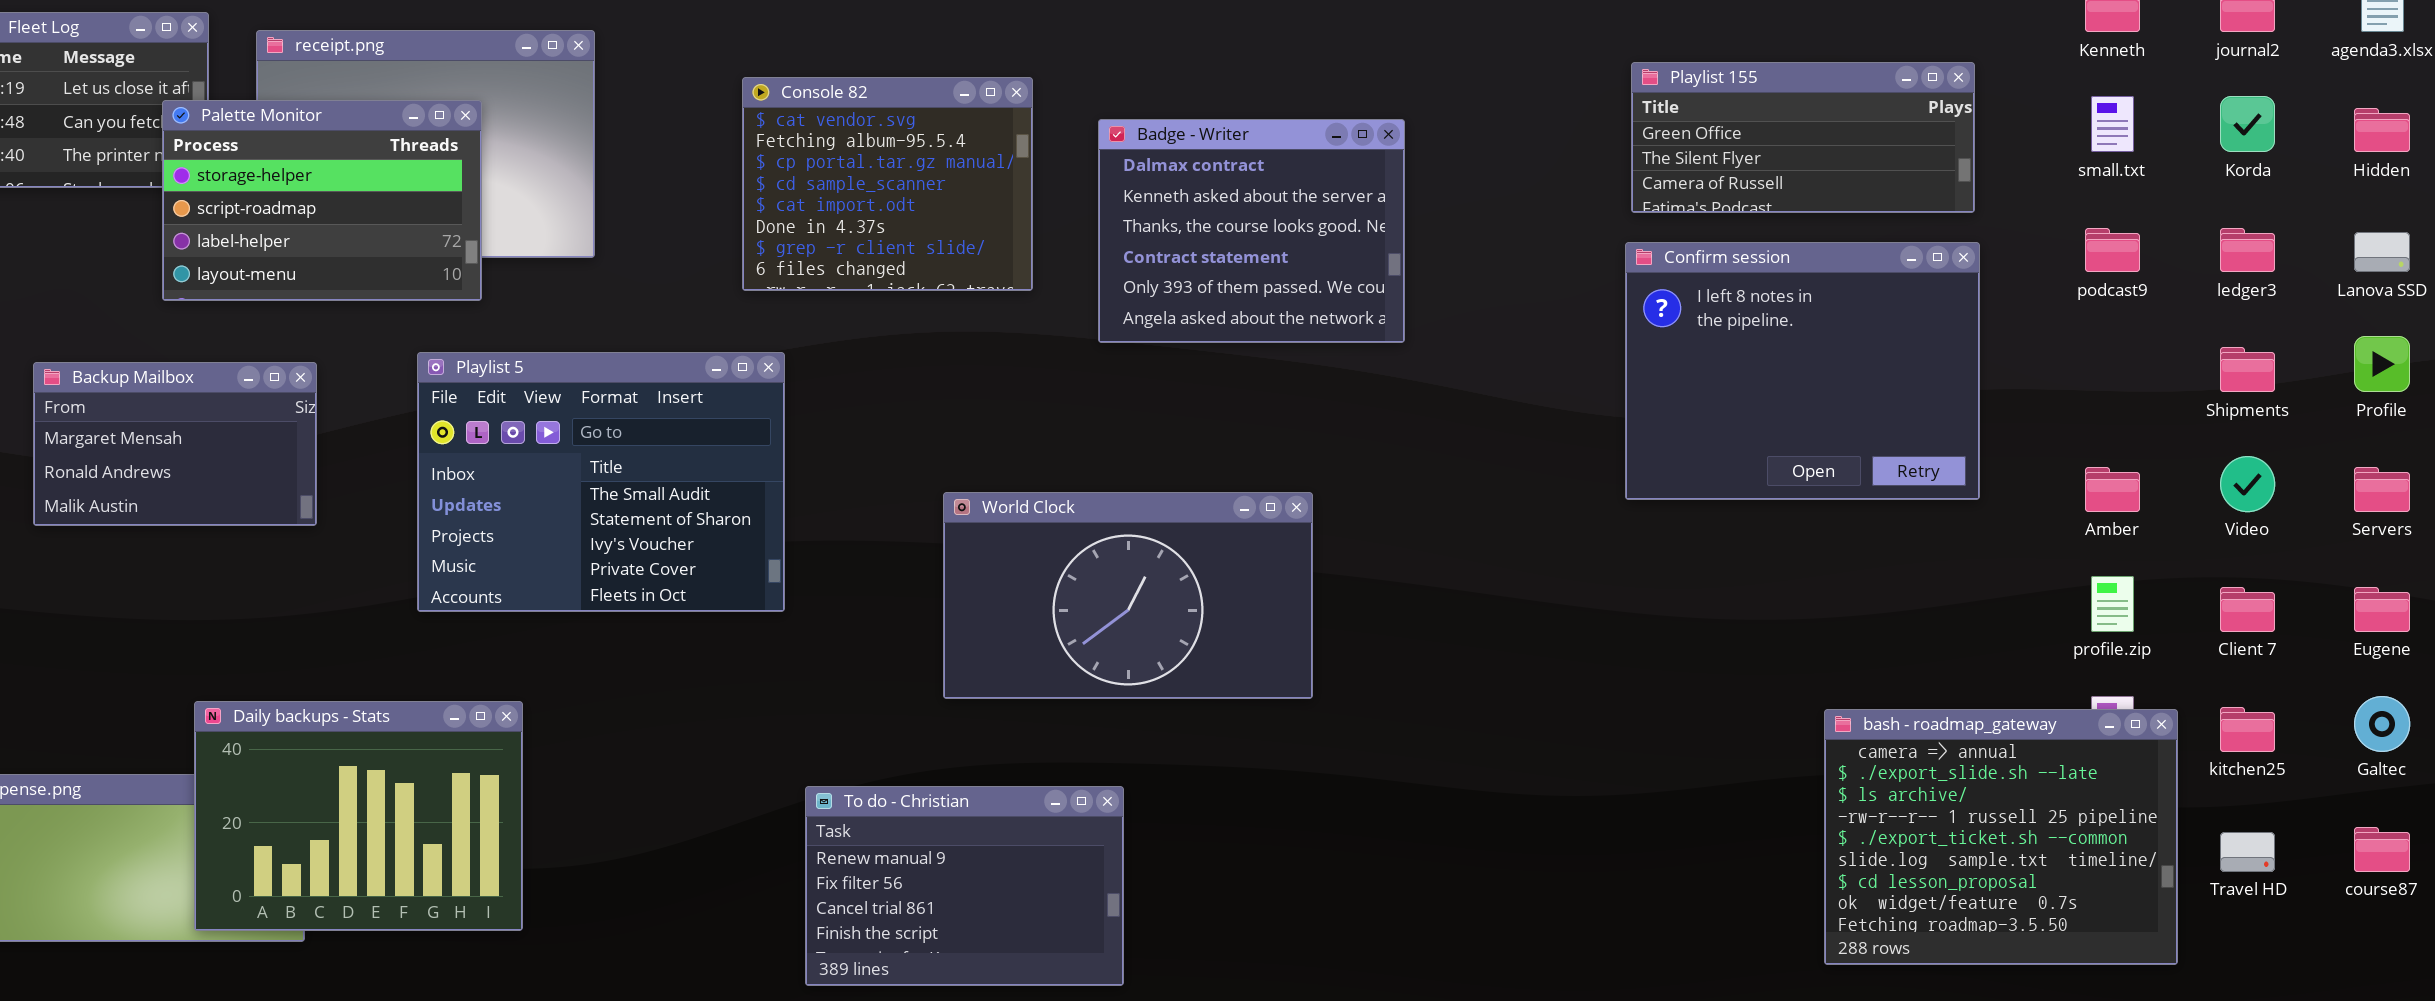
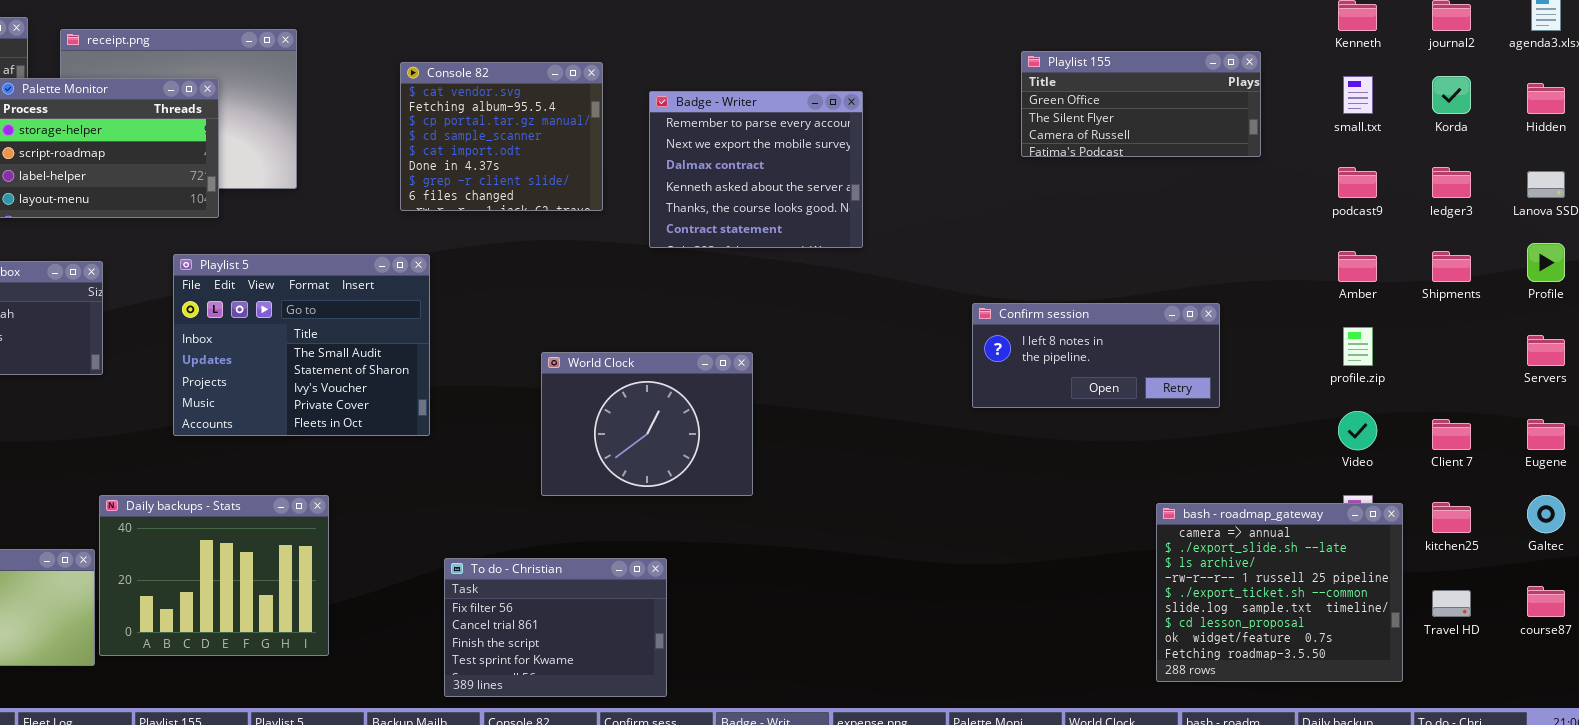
Badge - Writer: [1098,119,1405,343] -> [649,91,863,248], scrolled up 2 rows
Confirm session: [1625,242,1980,500] -> [972,303,1220,408], moved, resized
Video: [2220,456,2275,512] -> [1338,411,1377,450], moved
Amber: [2085,467,2140,512] -> [1338,251,1377,282], moved
World Clock: [943,492,1313,699] -> [541,352,753,496], resized
profile.zip: [2091,576,2134,632] -> [1343,327,1373,366], moved
Daily backups - Stats: [194,701,523,931] -> [99,495,329,656], moved
To do - Christian: [805,786,1124,986] -> [444,558,667,697], scrolled down 1 row

